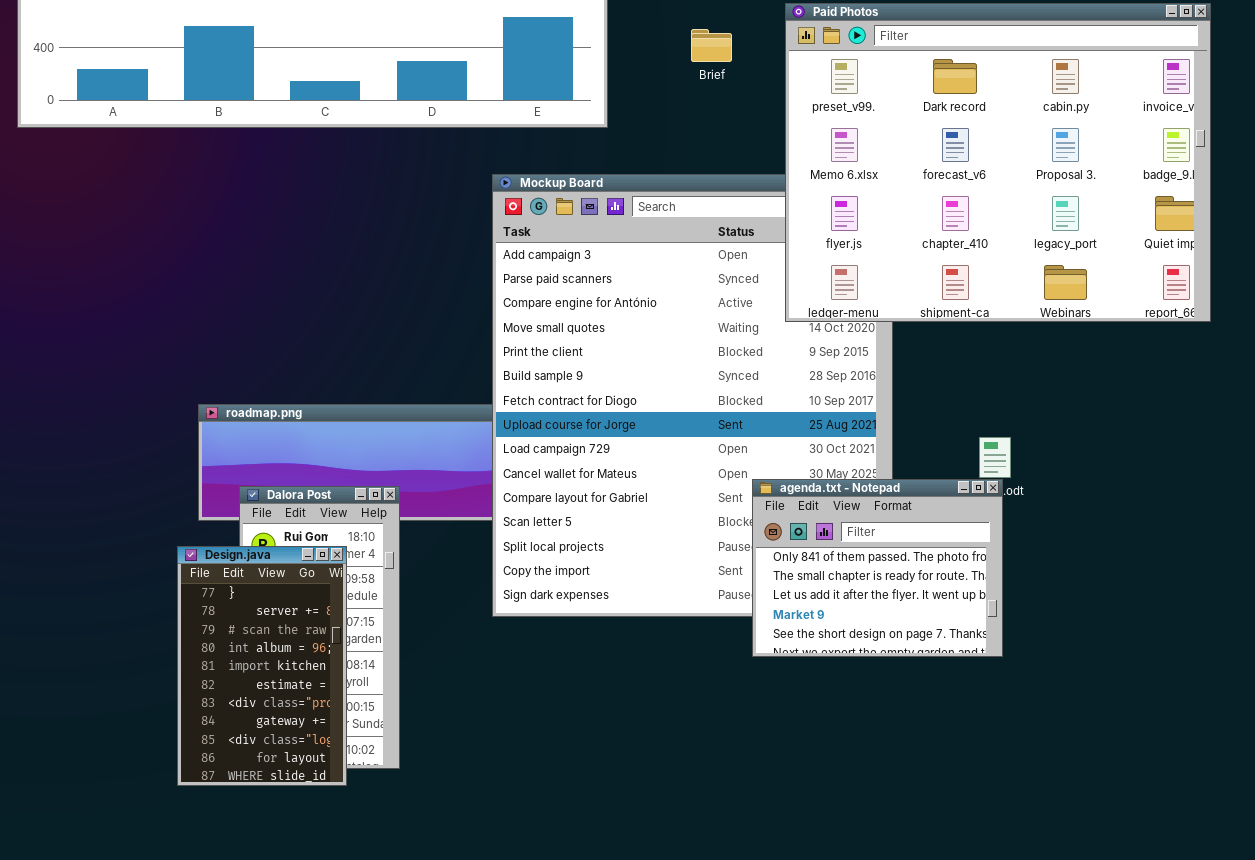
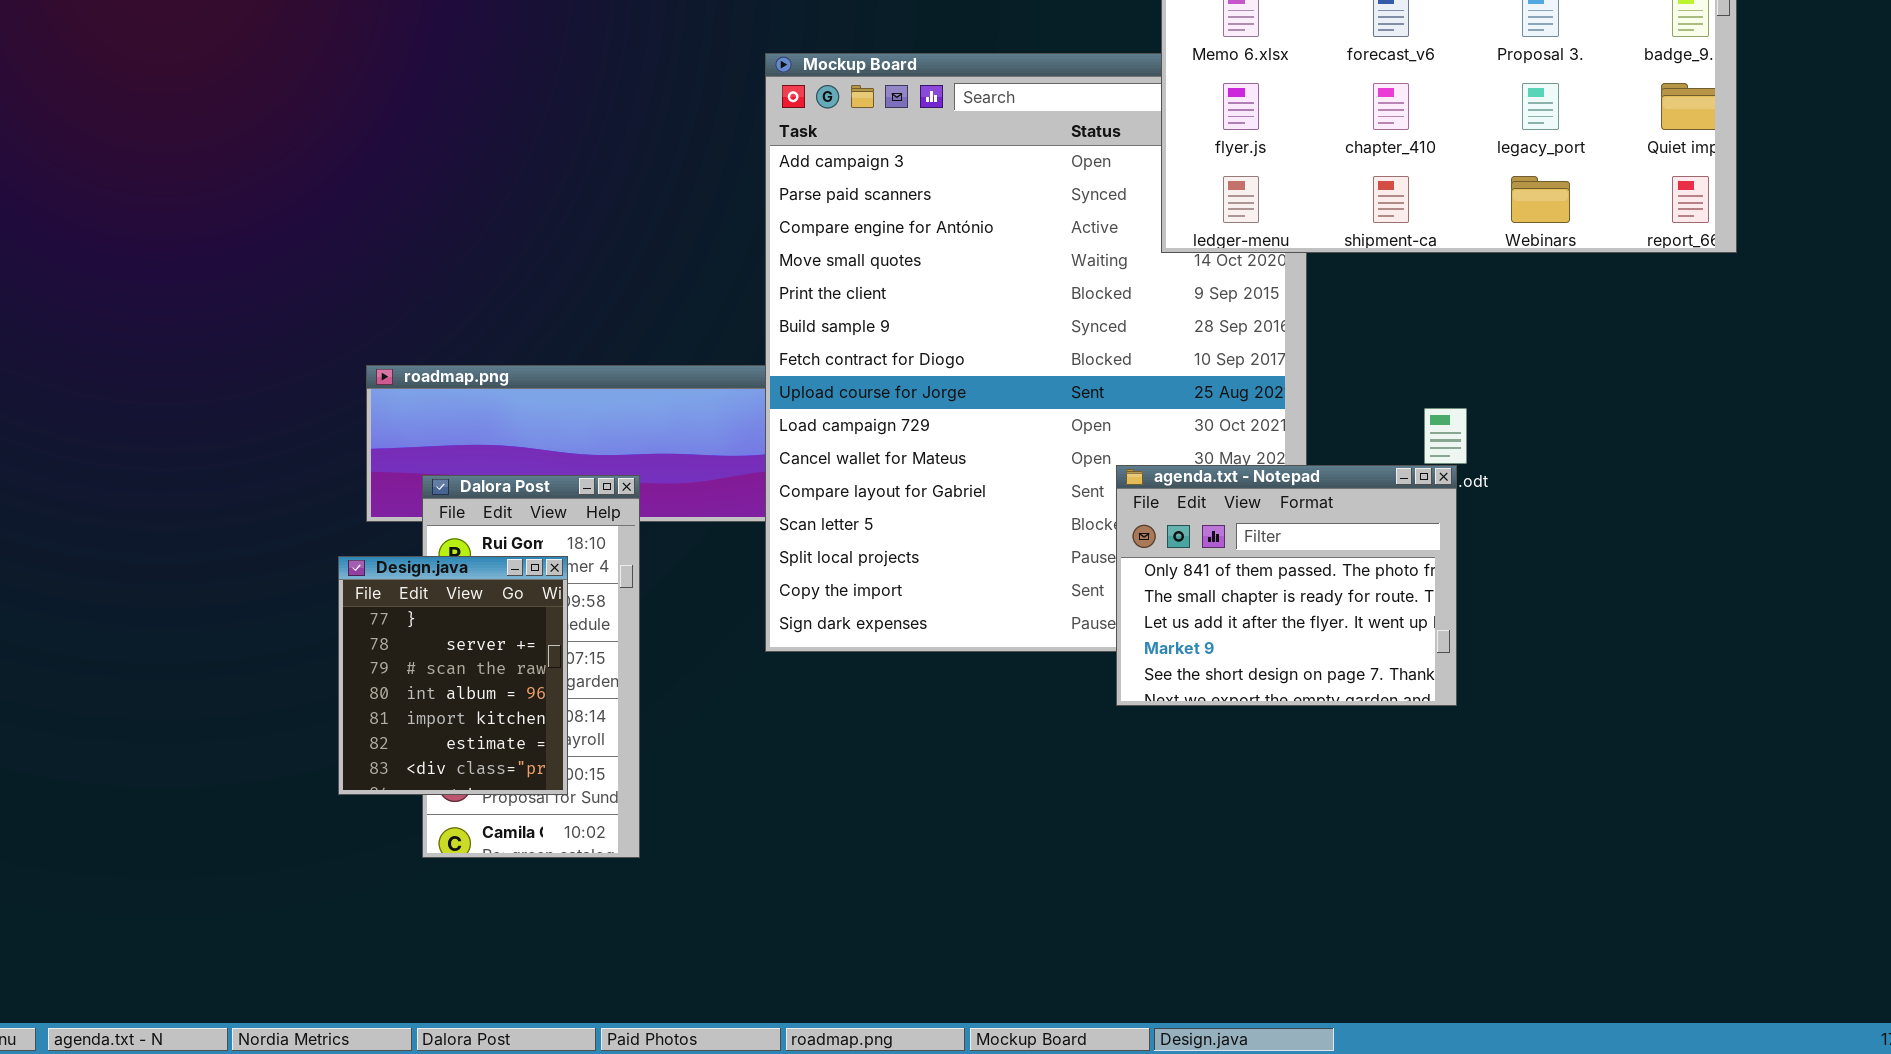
Design.java: [177,546,347,786] -> [338,556,568,795], resized

